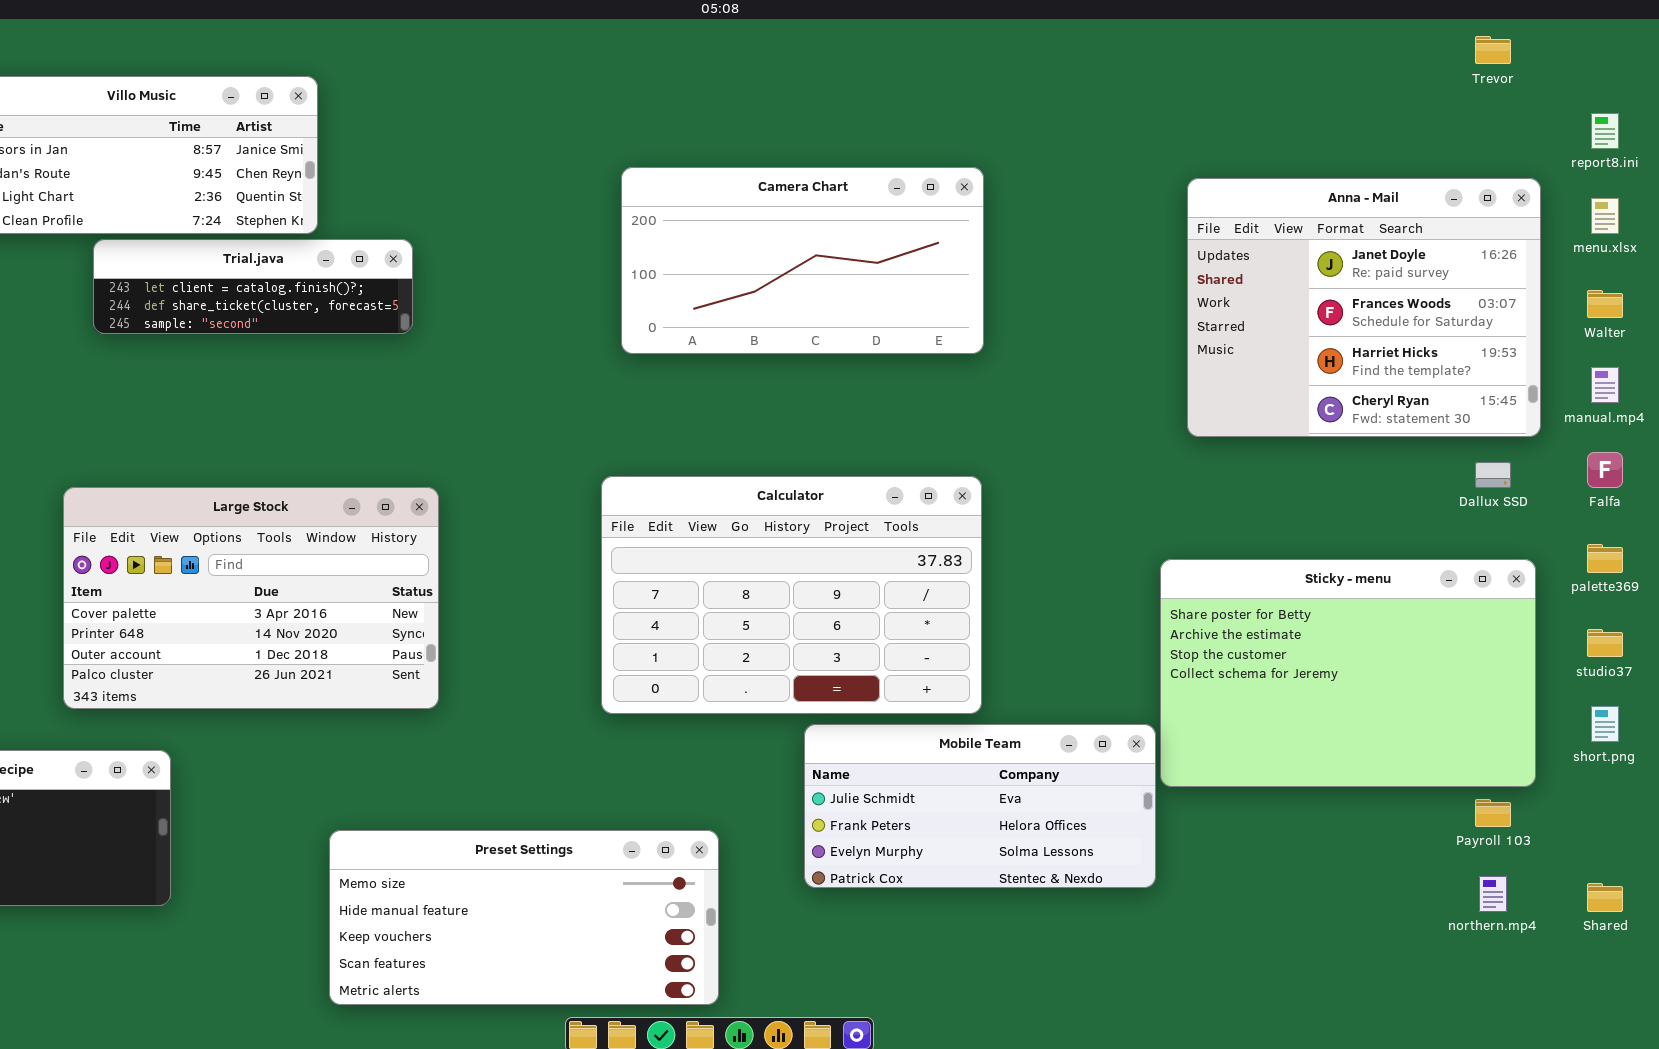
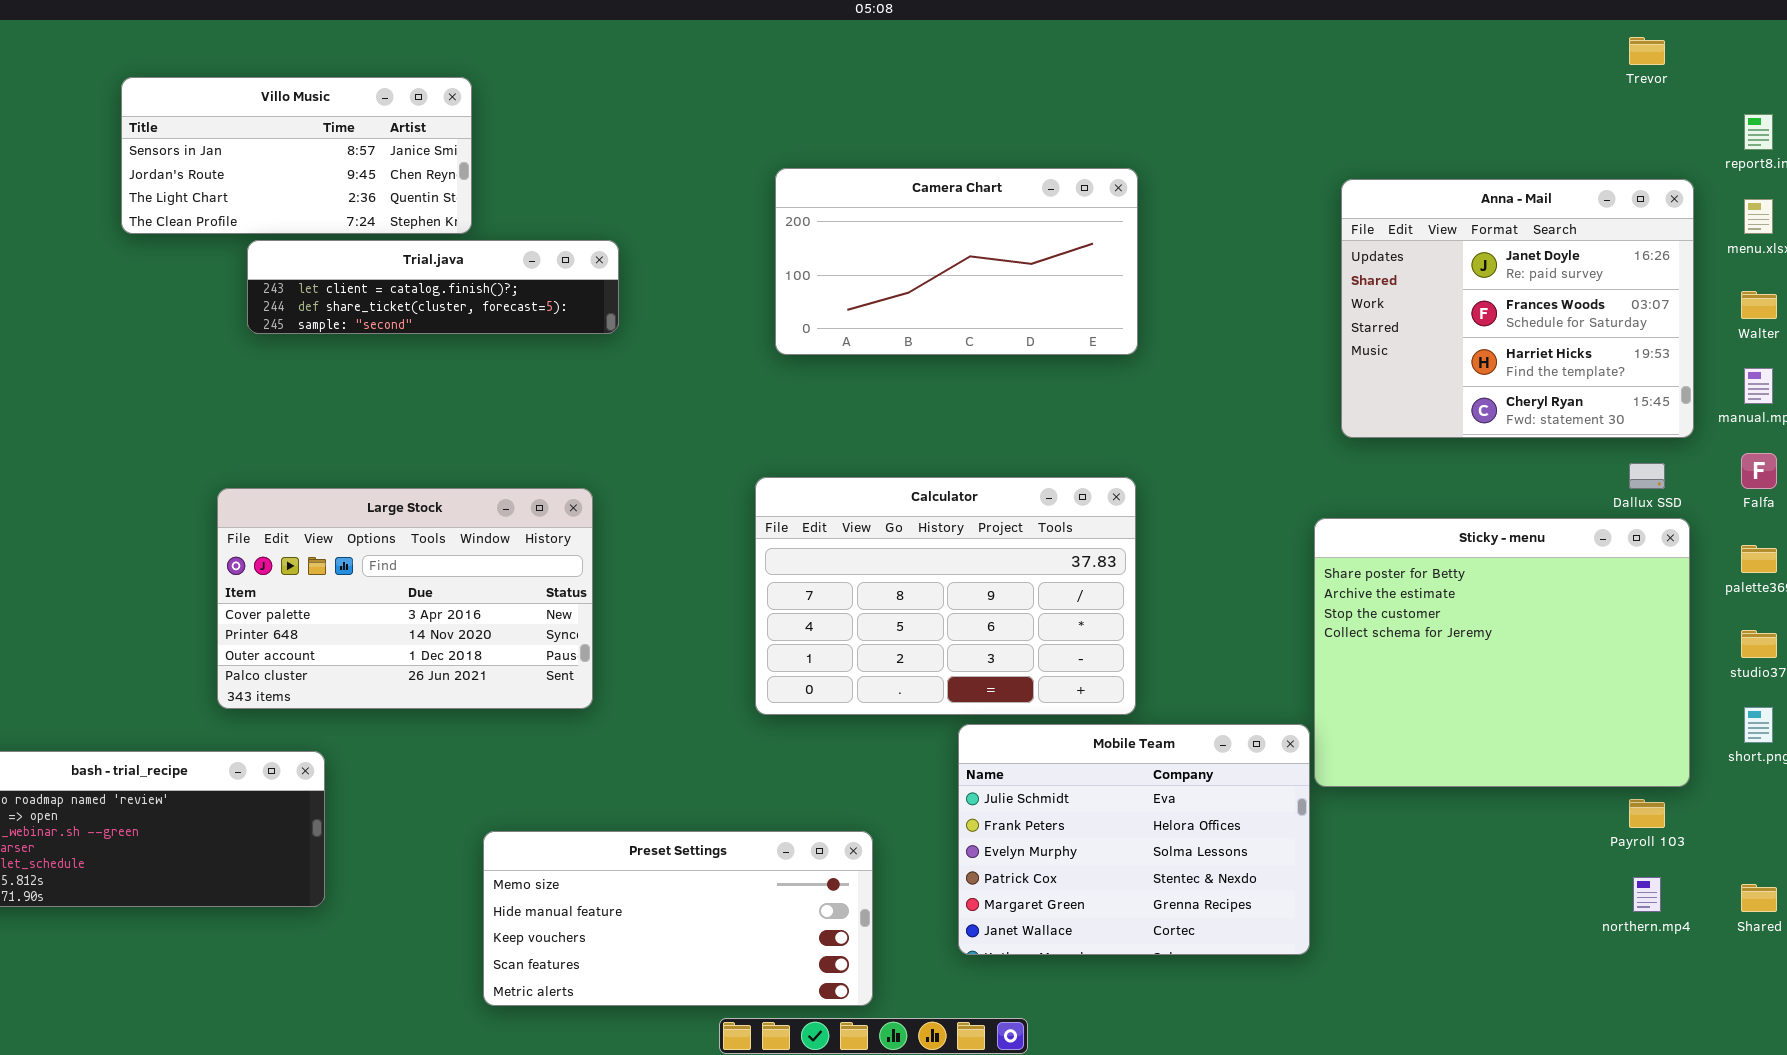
Trial.java: [93,239,413,334] -> [247,240,619,334], resized
Sticky - menu: [1160,559,1536,787] -> [1314,518,1690,787], resized
Mobile Team: [804,724,1156,888] -> [958,724,1310,955], resized

